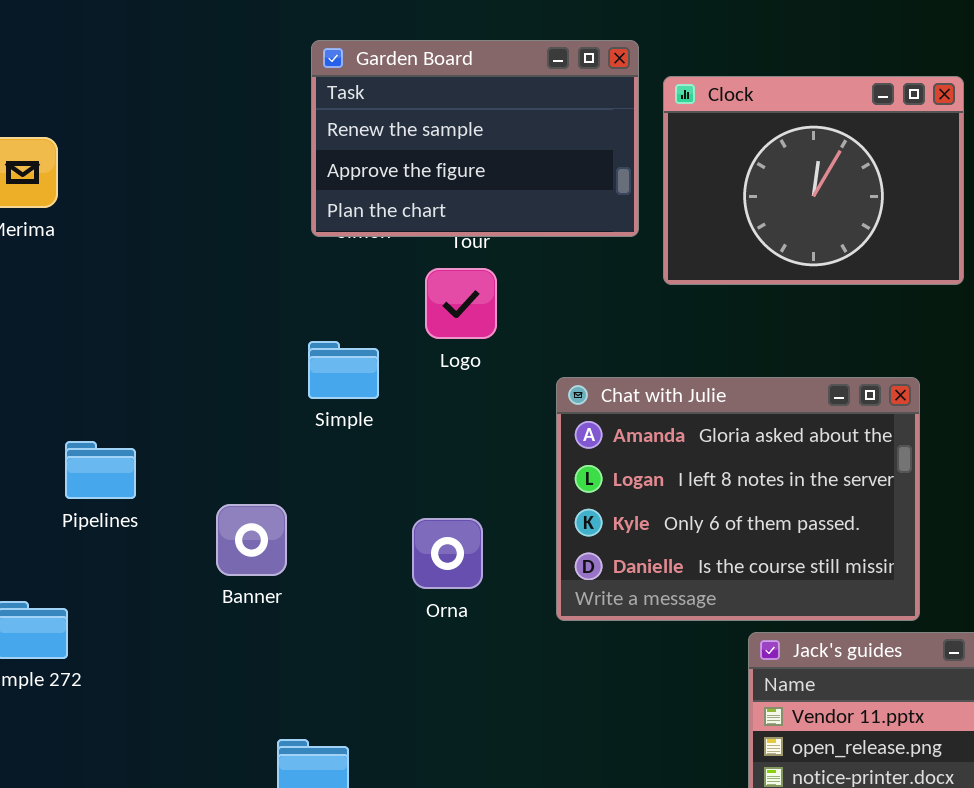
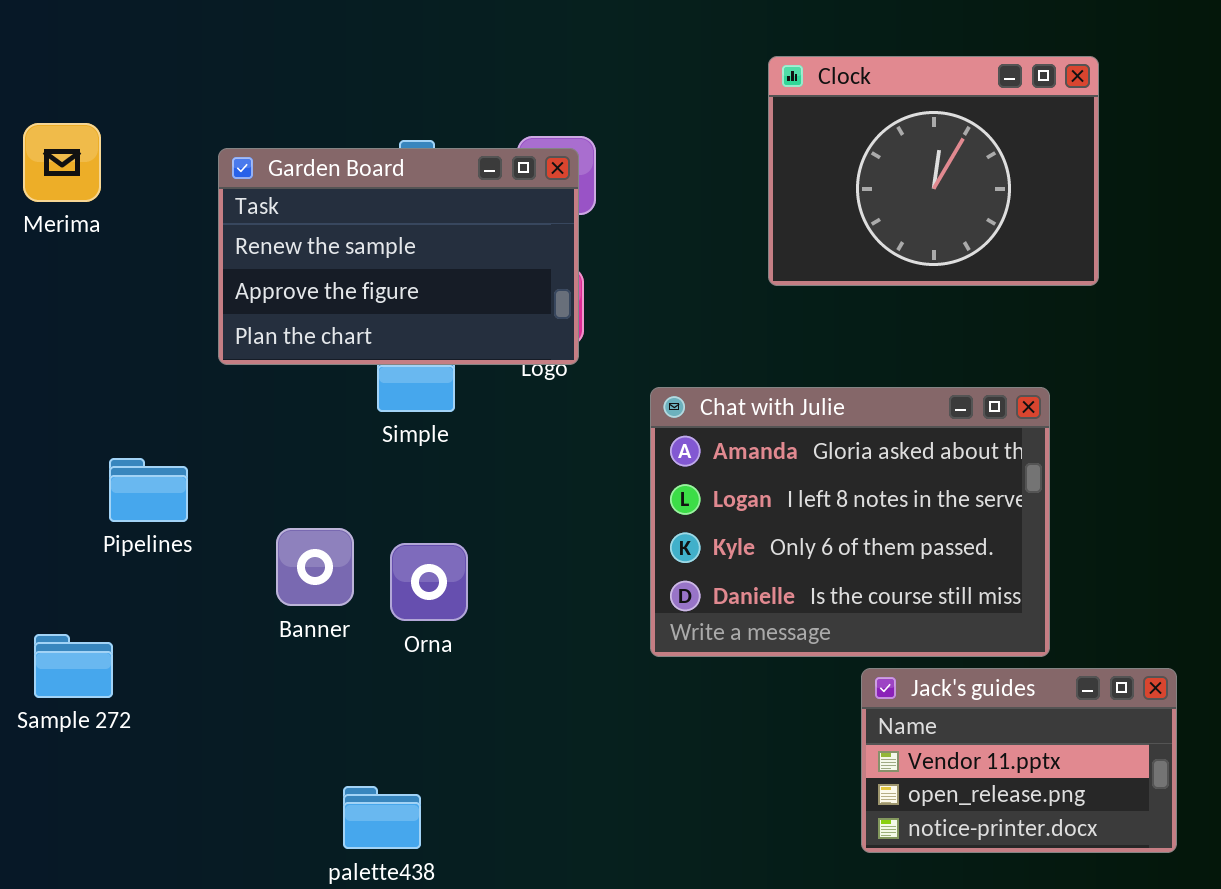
Garden Board: [311,40,639,237] -> [218,148,579,365], moved
Orna: [412,518,483,589] -> [390,543,468,621], moved

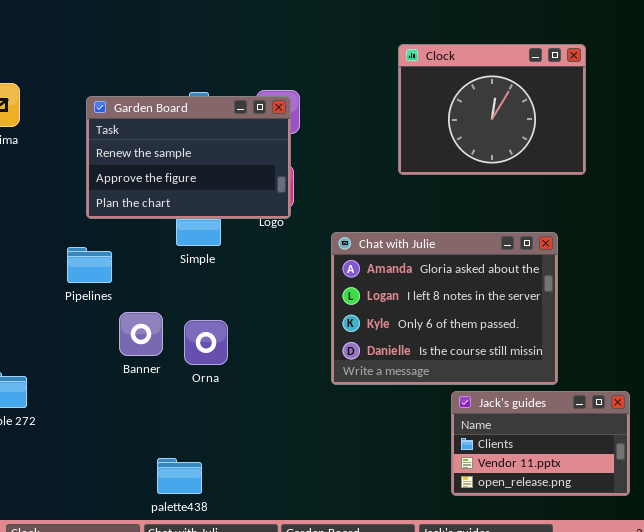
Pipelines: [109,458,188,522] -> [67,247,112,283], moved
Jack's guides: [861,668,1177,853] -> [451,391,630,496], scrolled up 1 row

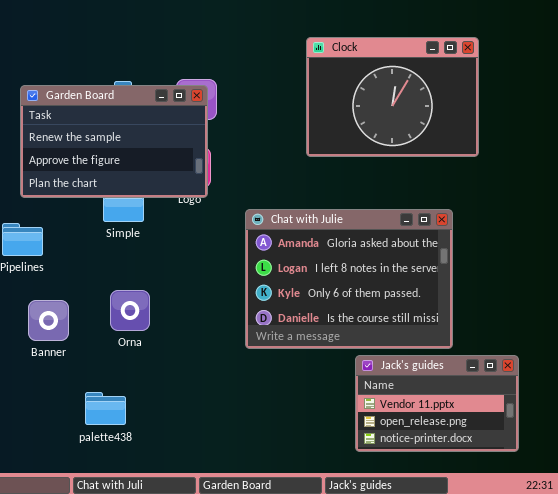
Banner: [119,312,163,356] -> [28,300,69,341], moved
Jack's guides: [451,391,630,496] -> [355,355,519,452], scrolled down 1 row
palette438: [157,458,202,494] -> [85,392,126,425], moved

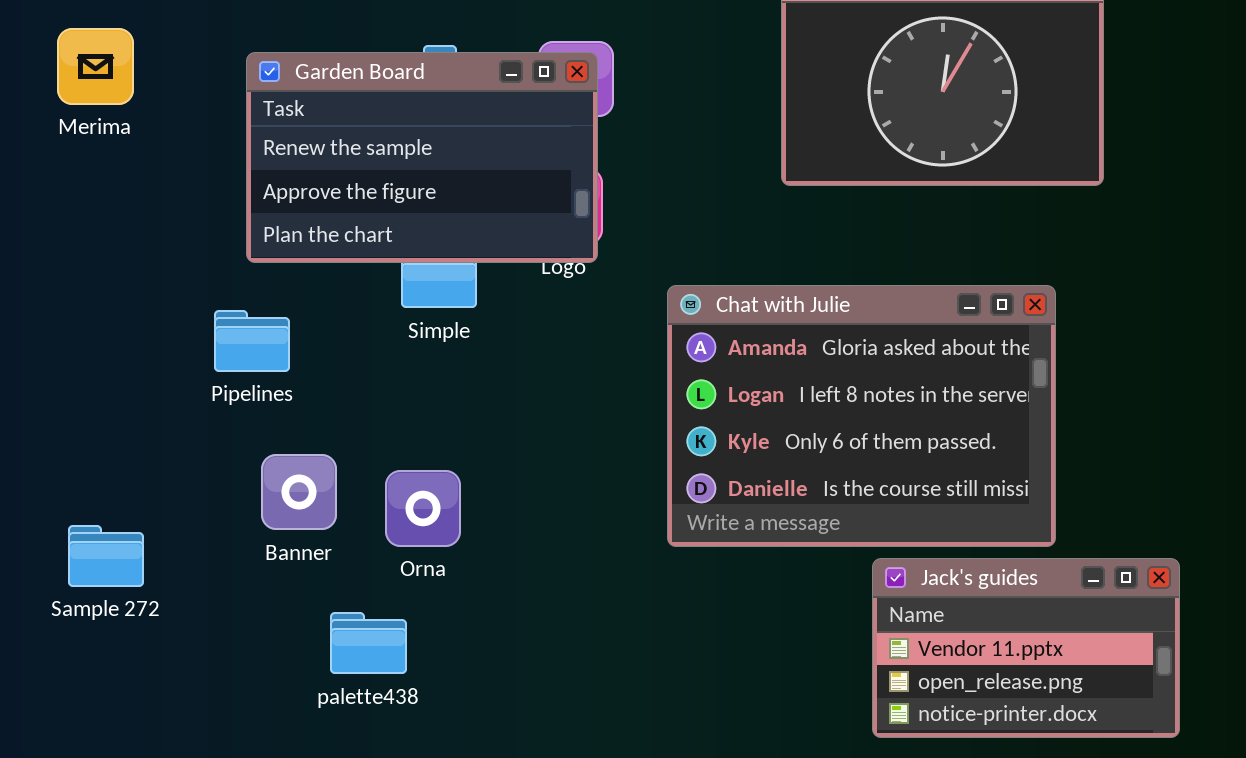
Orna: [110,290,150,331] -> [385,470,461,547], moved
palette438: [85,392,126,425] -> [330,612,407,674], moved

